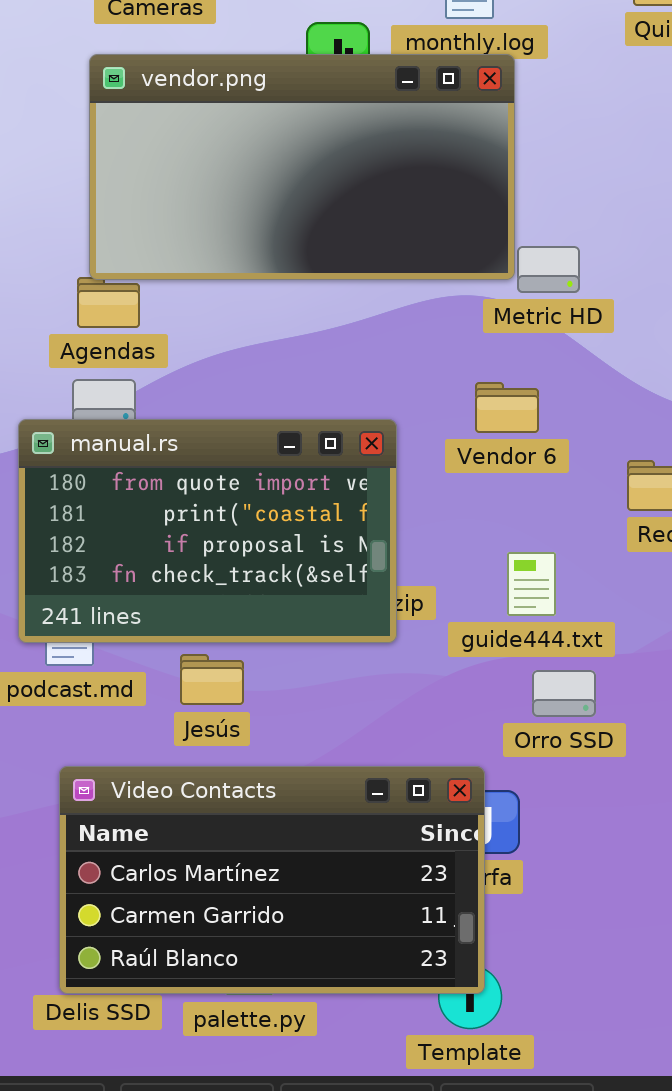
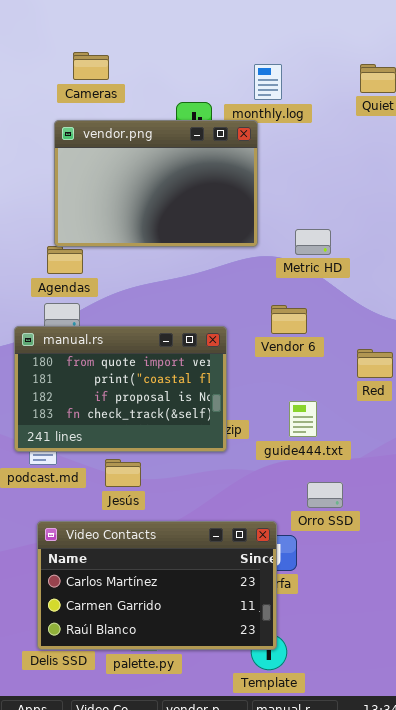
vendor.png: [89,54,515,280] -> [54,120,258,247], resized
Orro SSD: [532,670,596,717] -> [307,482,343,508], moved

